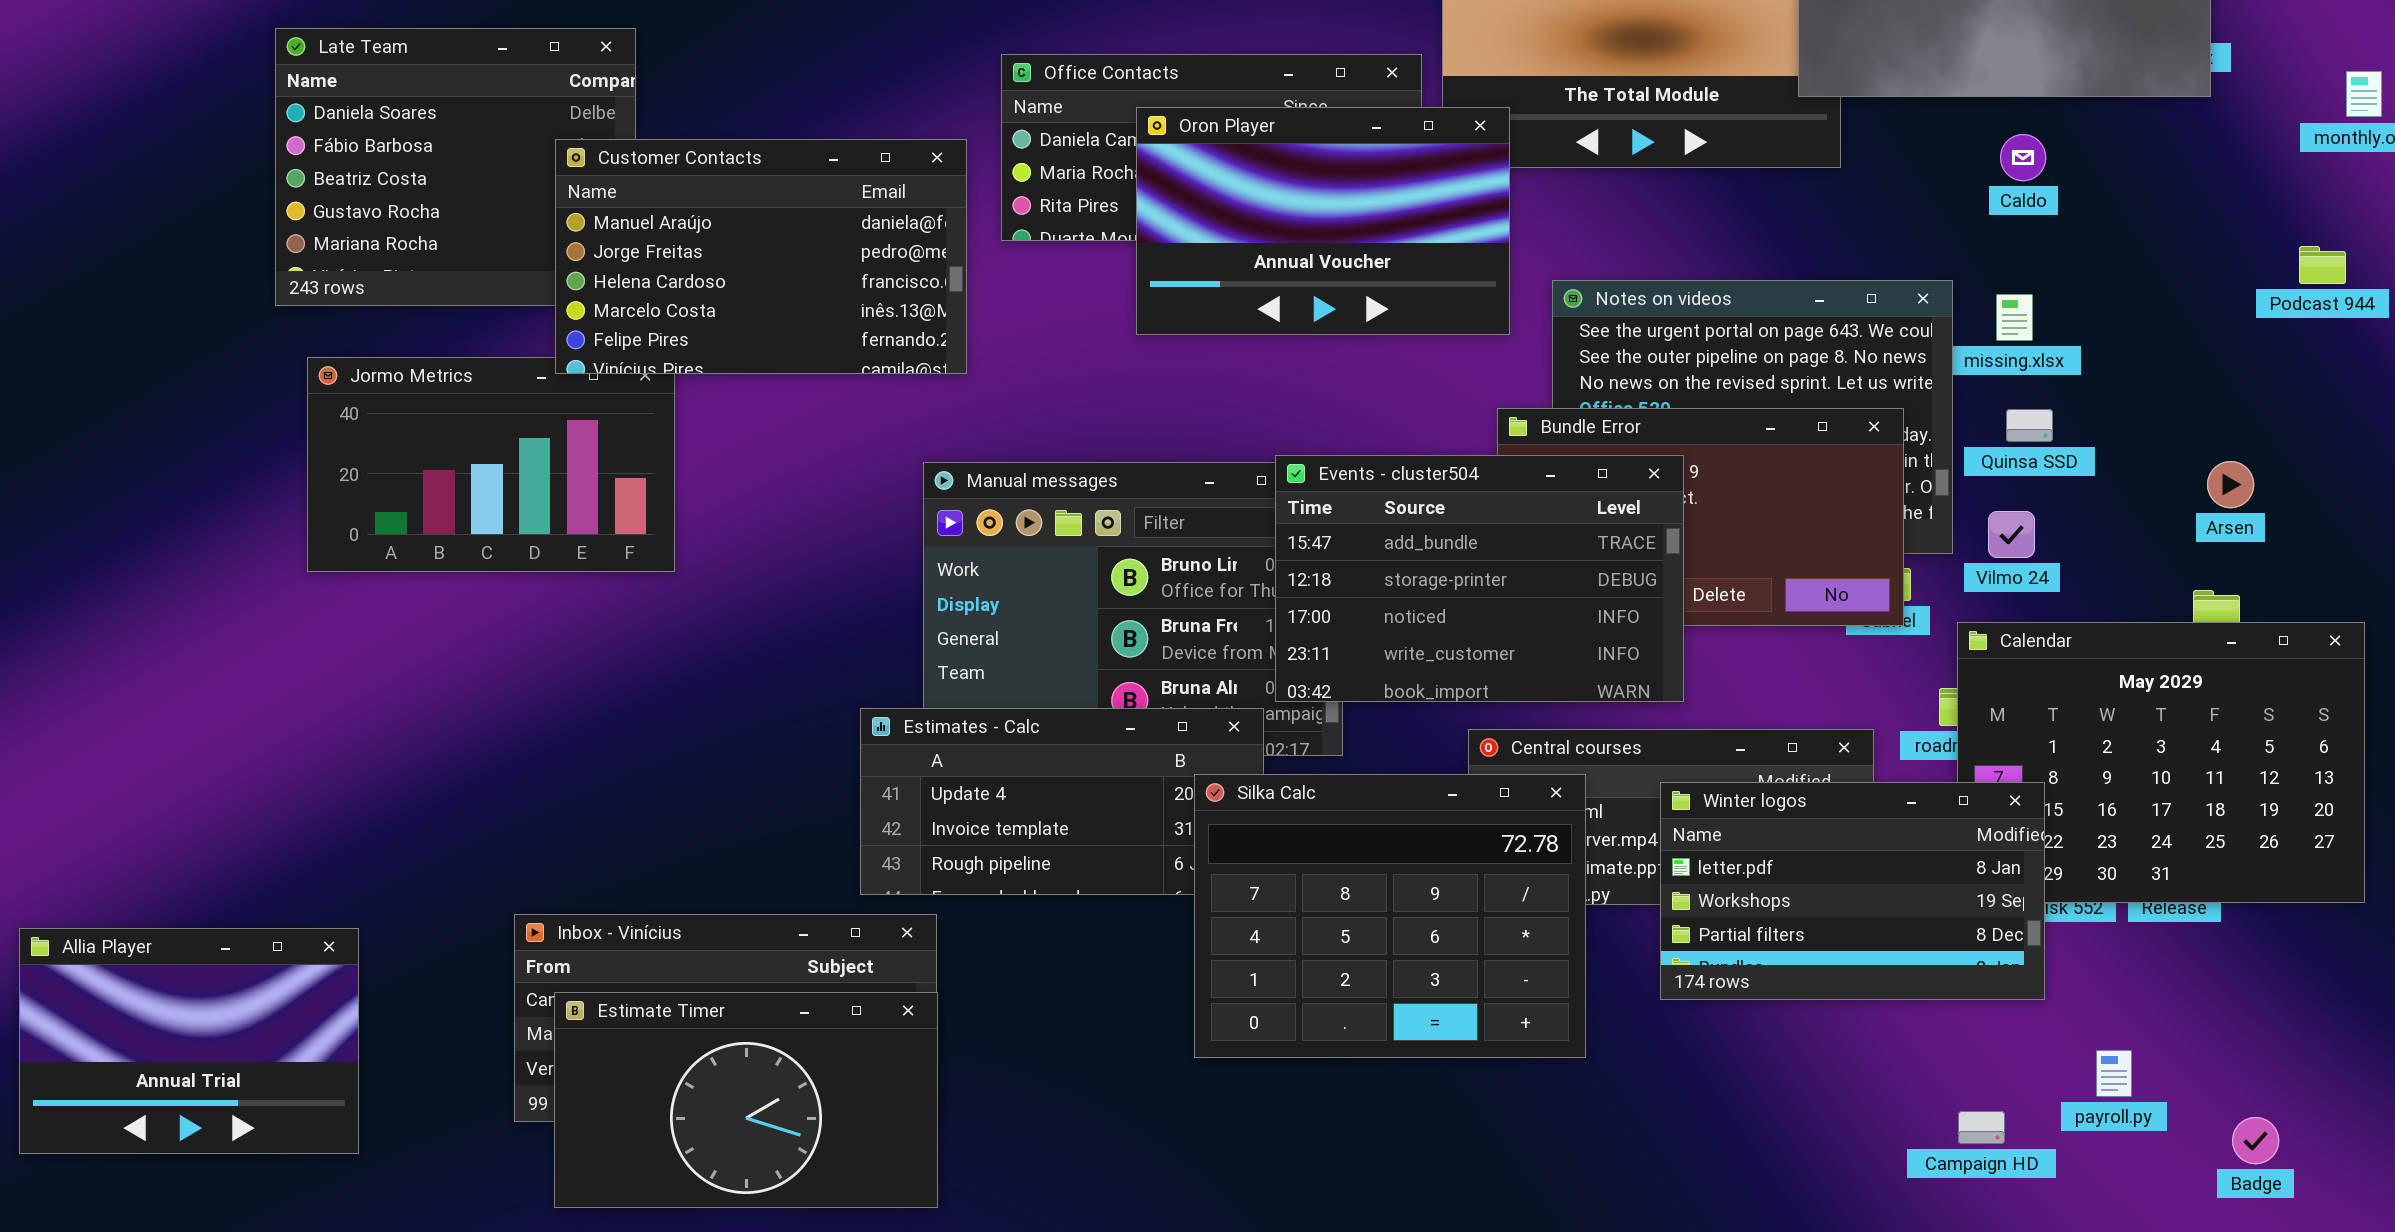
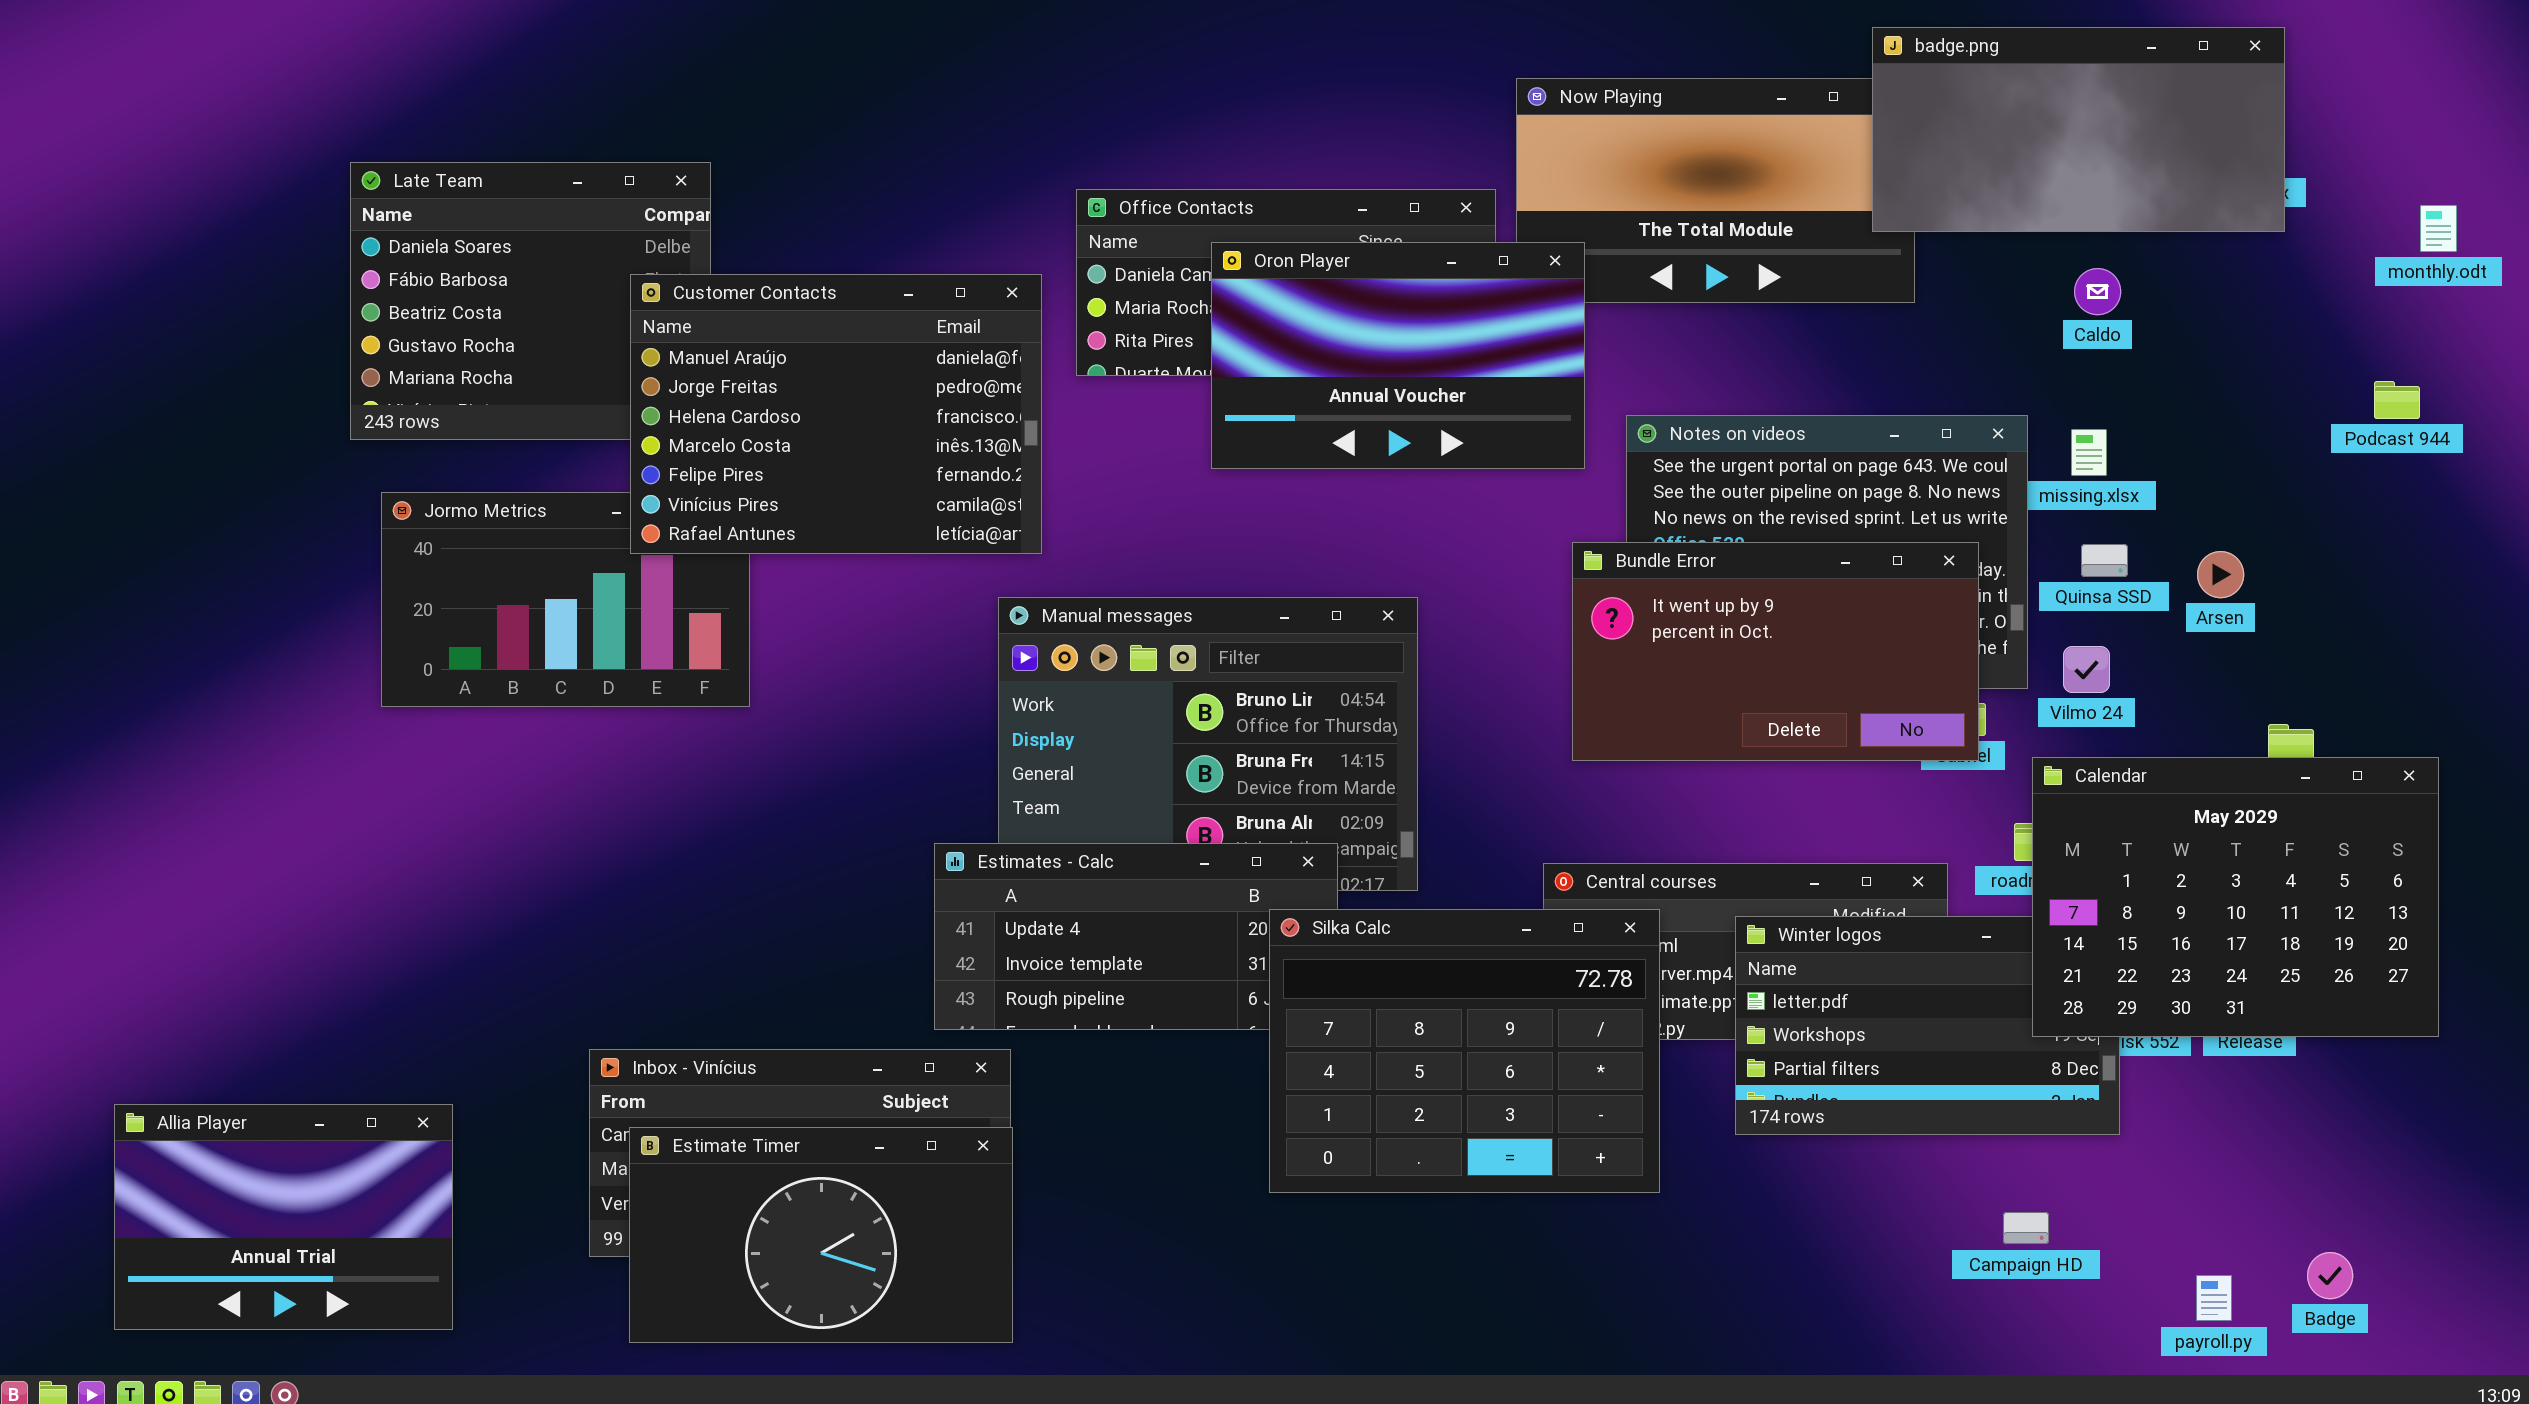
Customer Contacts: [555,139,967,374] -> [630,274,1042,554], resized
Events - cluster504: [1275,455,1684,702] -> none, closed
Arsen: [2207,461,2254,508] -> [2197,551,2244,598], moved
Calendar: [1957,622,2365,903] -> [2032,757,2439,1037], raised
Allia Player: [19,928,359,1154] -> [114,1104,453,1330], moved
payroll.py: [2096,1050,2132,1097] -> [2196,1275,2232,1321], moved
Campaign HD: [1958,1111,2005,1144] -> [2003,1212,2049,1244], moved

